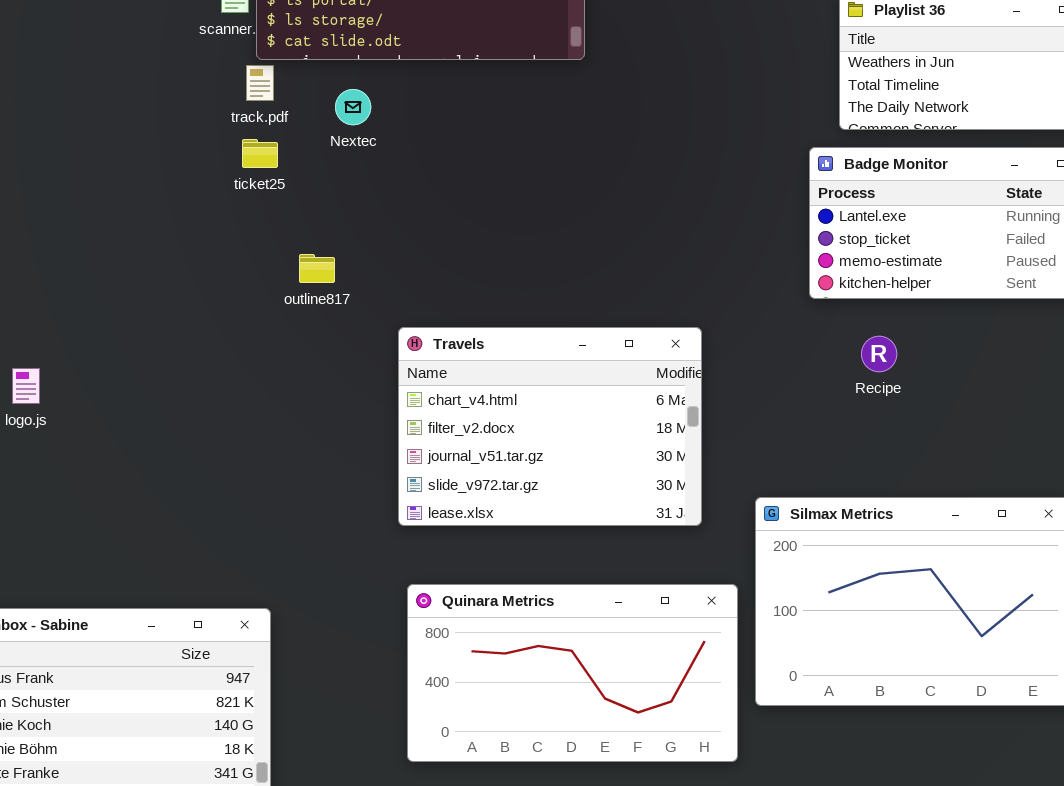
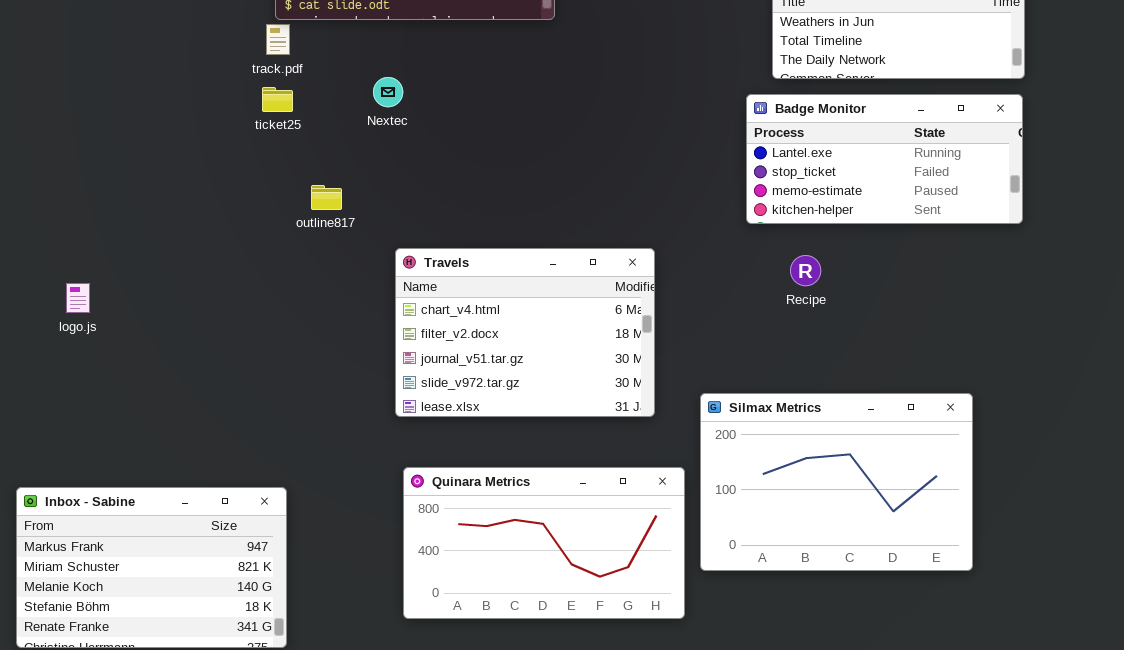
Nextec: [335,89,371,125] -> [373,77,403,107], moved

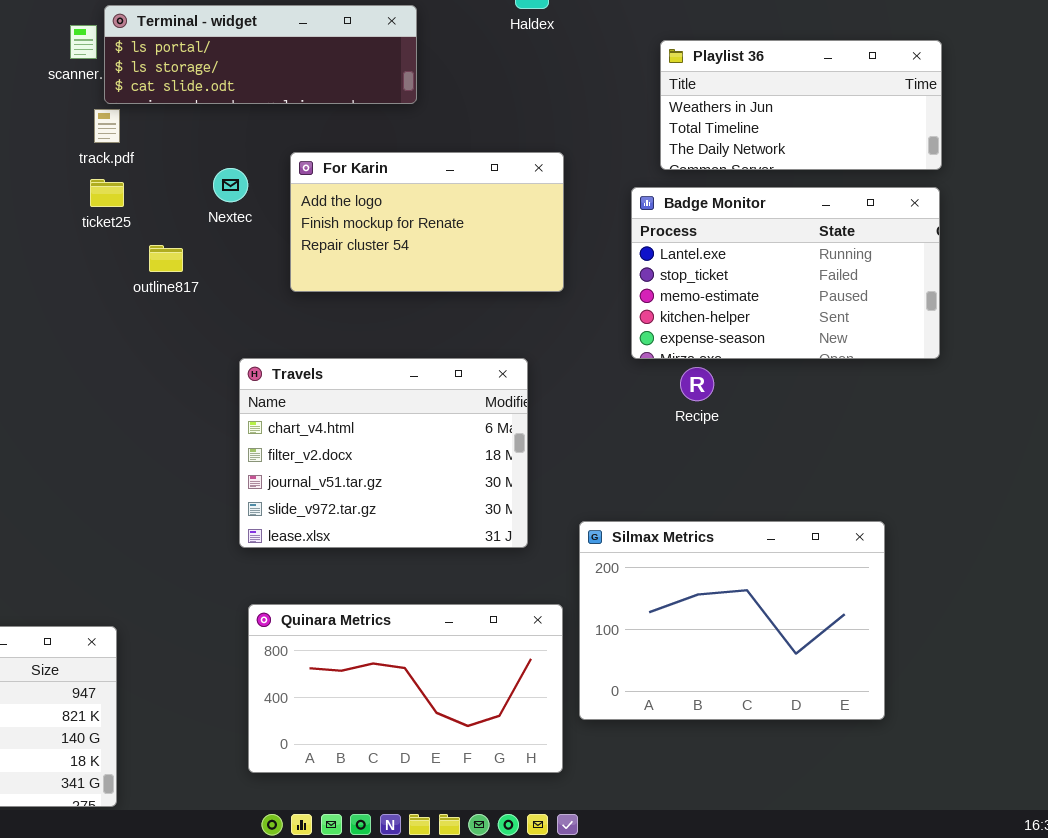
For Karin: none -> [290,152,564,292], opened
Badge Monitor: [746,94,1023,224] -> [631,187,940,359], resized
outline817: [311,185,342,210] -> [149,245,183,272], moved

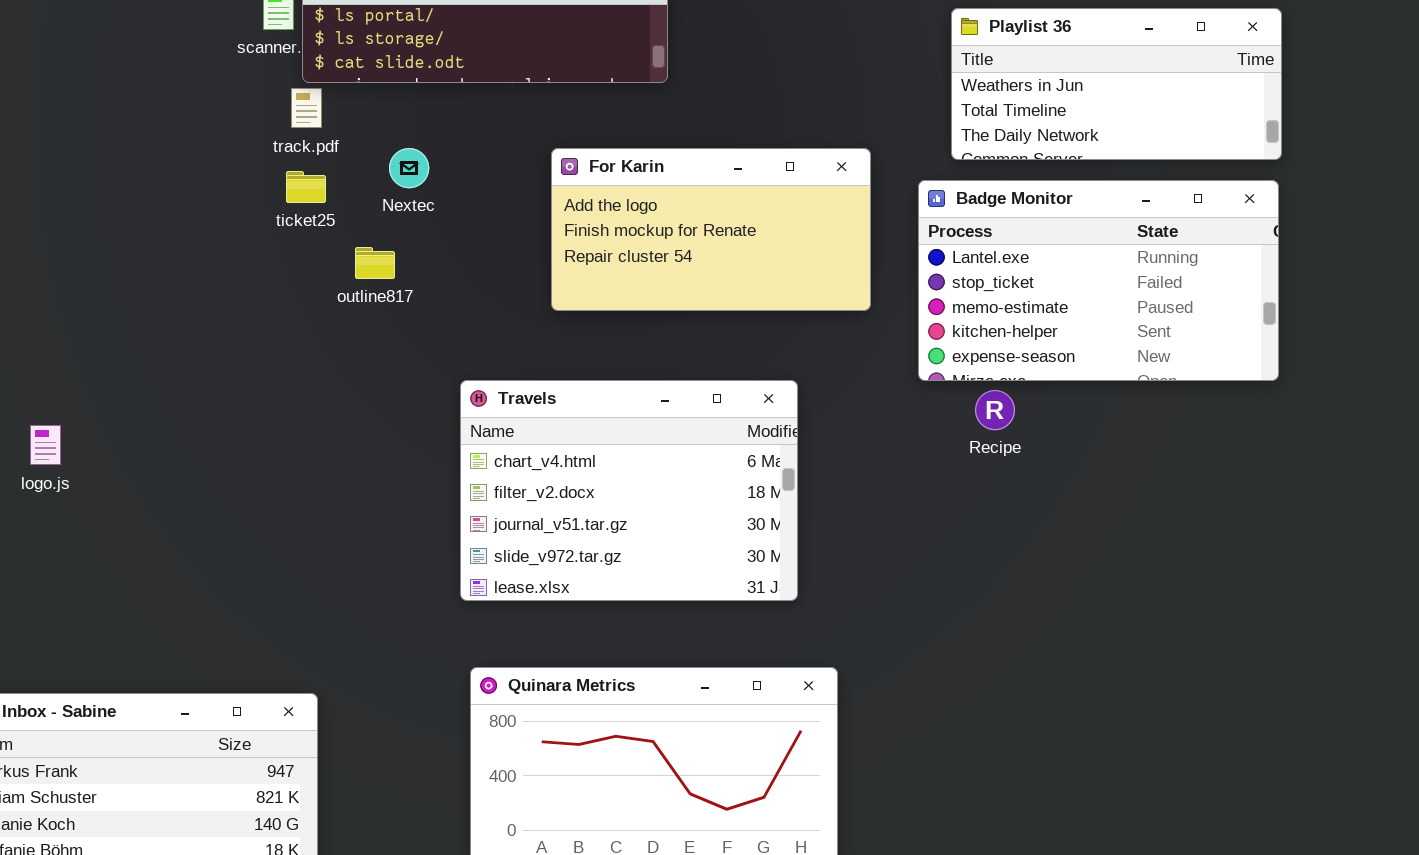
For Karin: [290,152,564,292] -> [551,148,871,311], moved
Nextec: [213,168,248,202] -> [389,148,429,188], moved
Silmax Metrics: [579,521,885,720] -> none, closed

